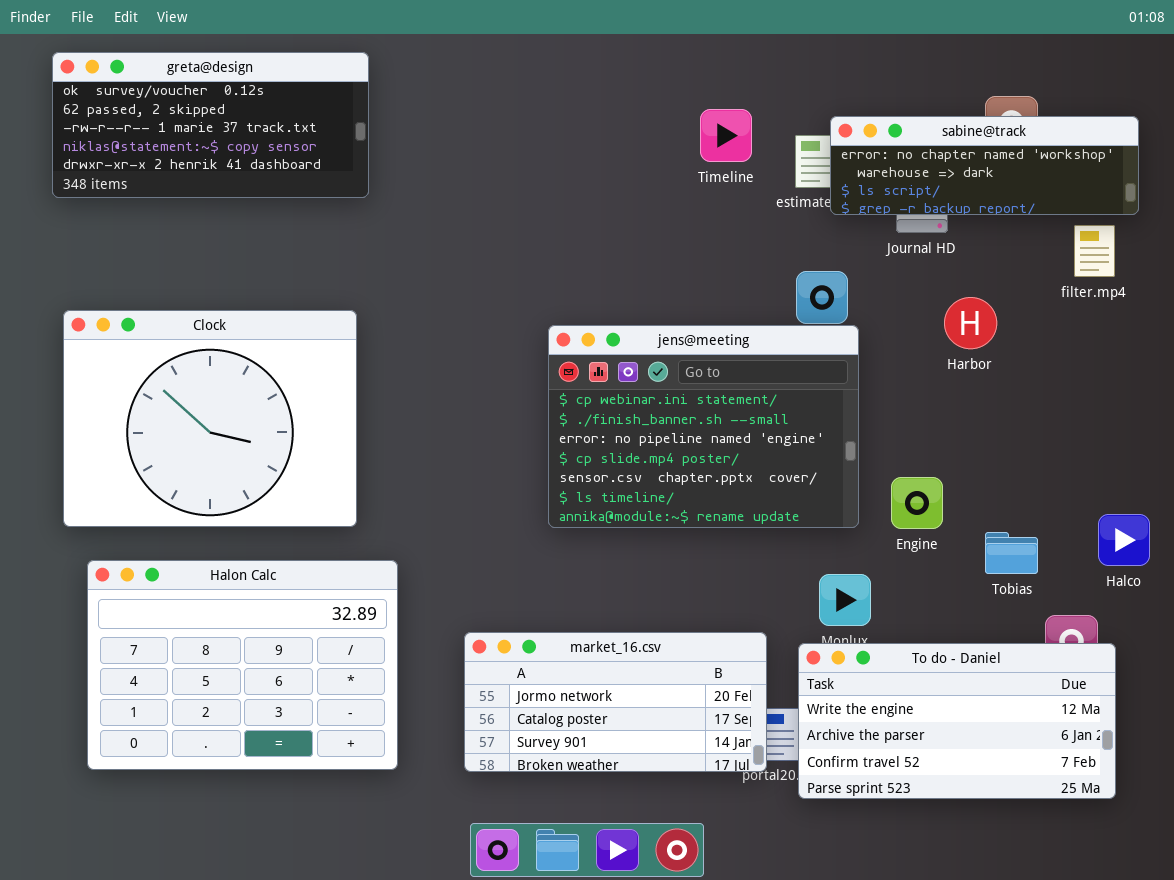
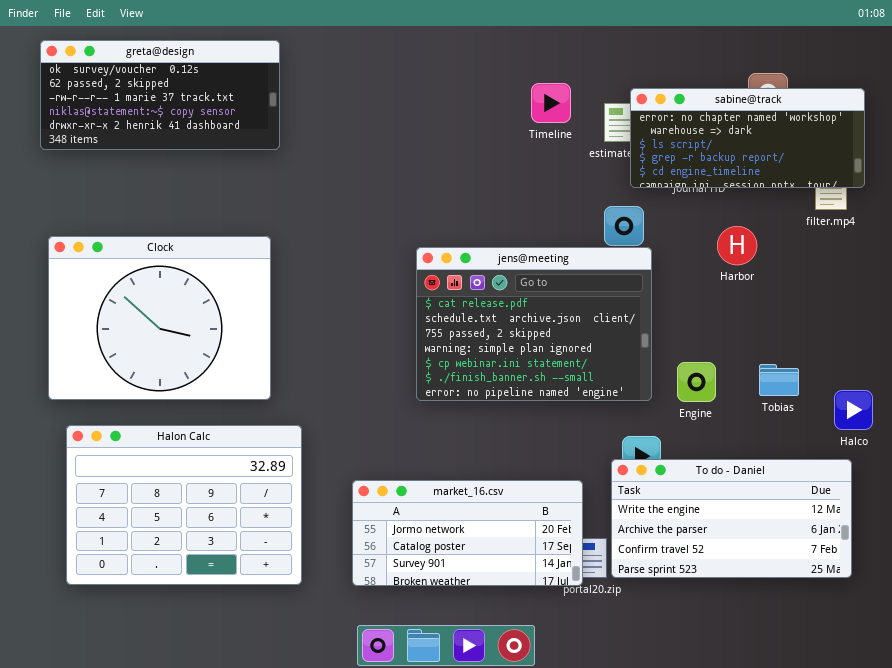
sabine@track: [830,116,1139,215] -> [630,88,865,188], resized
jens@meeting: [548,325,859,528] -> [416,247,652,401], scrolled up 4 rows
Tobias: [985,532,1038,574] -> [759,364,799,396], moved
To do - Daniel: [798,643,1116,799] -> [611,459,852,578], moved

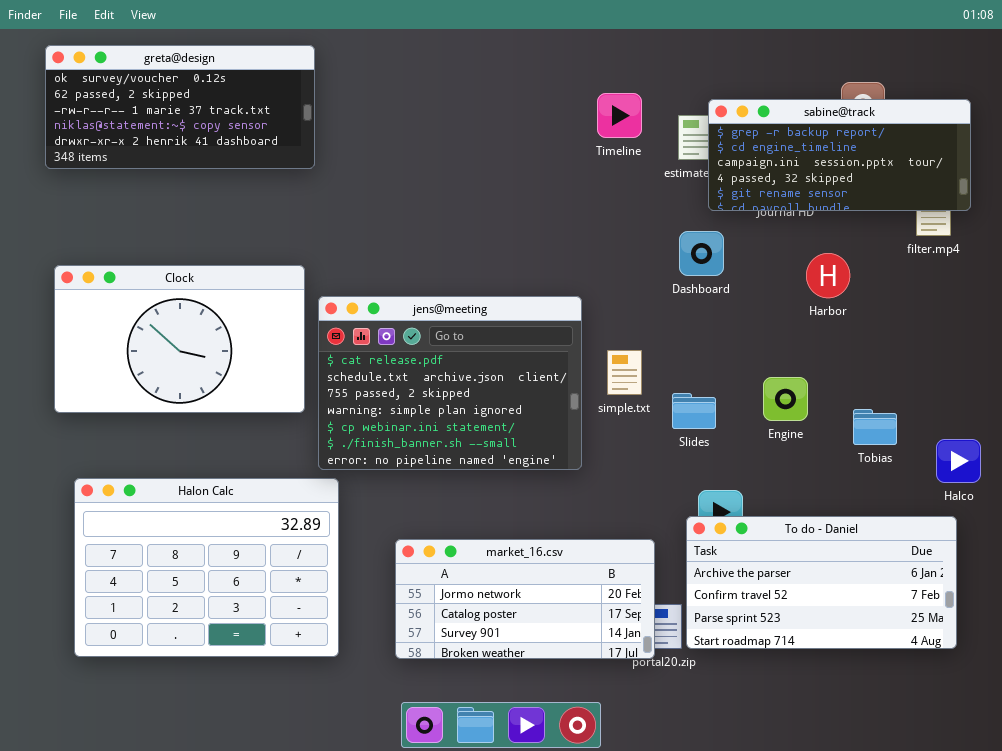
sabine@track: [630,88,865,188] -> [708,99,971,211], scrolled down 3 rows
Clock: [48,236,271,400] -> [54,265,305,413], resized
jens@meeting: [416,247,652,401] -> [318,296,582,470], moved
Engine: [677,362,716,402] -> [763,377,808,421], moved
To do - Daniel: [611,459,852,578] -> [686,516,957,649], scrolled down 1 row

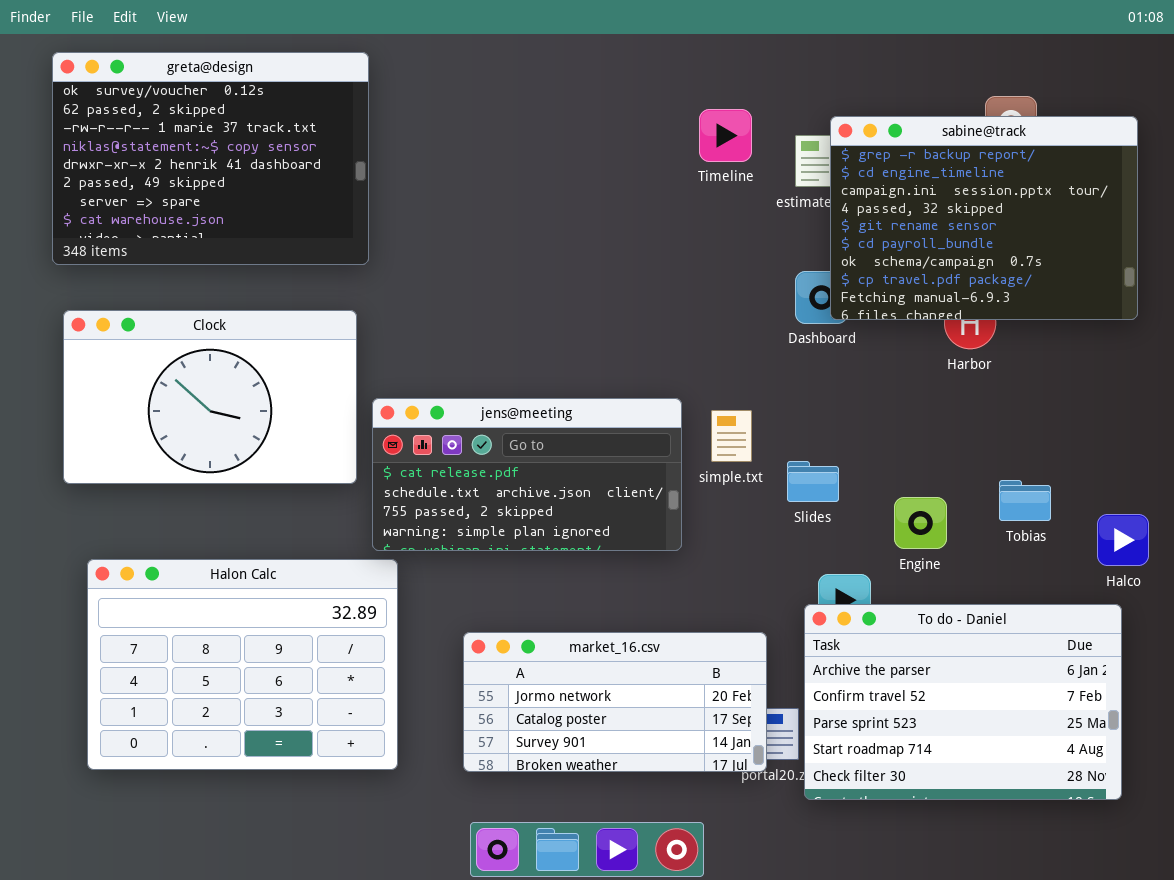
greta@design: [45,45,315,169] -> [52,52,369,265], resized
sabine@track: [708,99,971,211] -> [830,116,1138,320], resized
jens@meeting: [318,296,582,470] -> [372,398,682,551], resized
Engine: [763,377,808,421] -> [894,497,947,549], moved
To do - Daniel: [686,516,957,649] -> [804,604,1122,800], resized

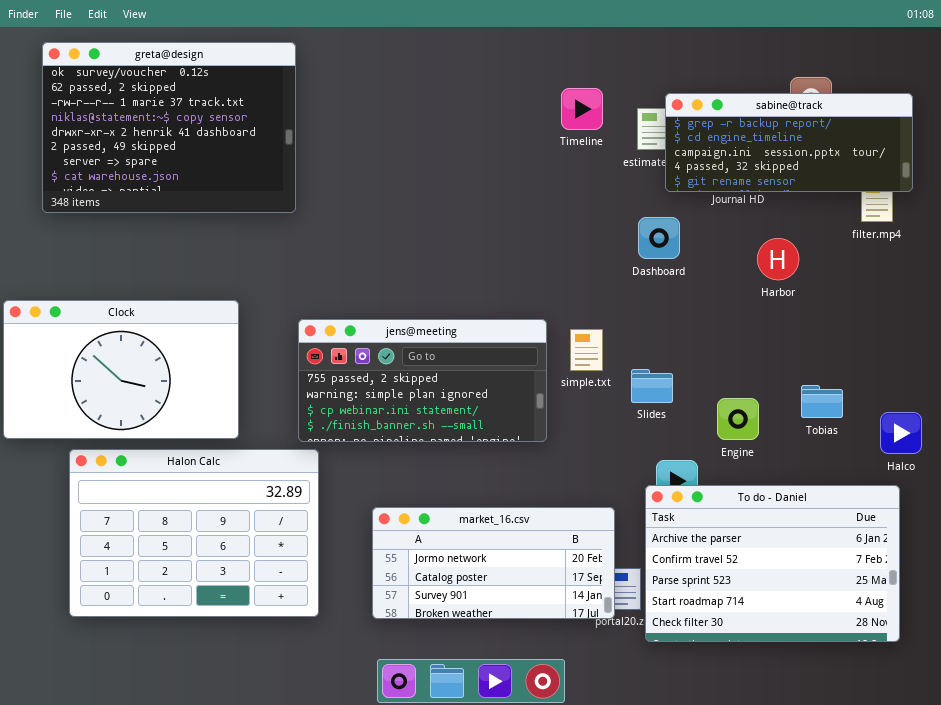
sabine@track: [830,116,1138,320] -> [665,93,913,192], resized
Clock: [63,310,357,484] -> [3,300,239,439], moved
jens@meeting: [372,398,682,551] -> [298,319,547,442], scrolled down 2 rows

